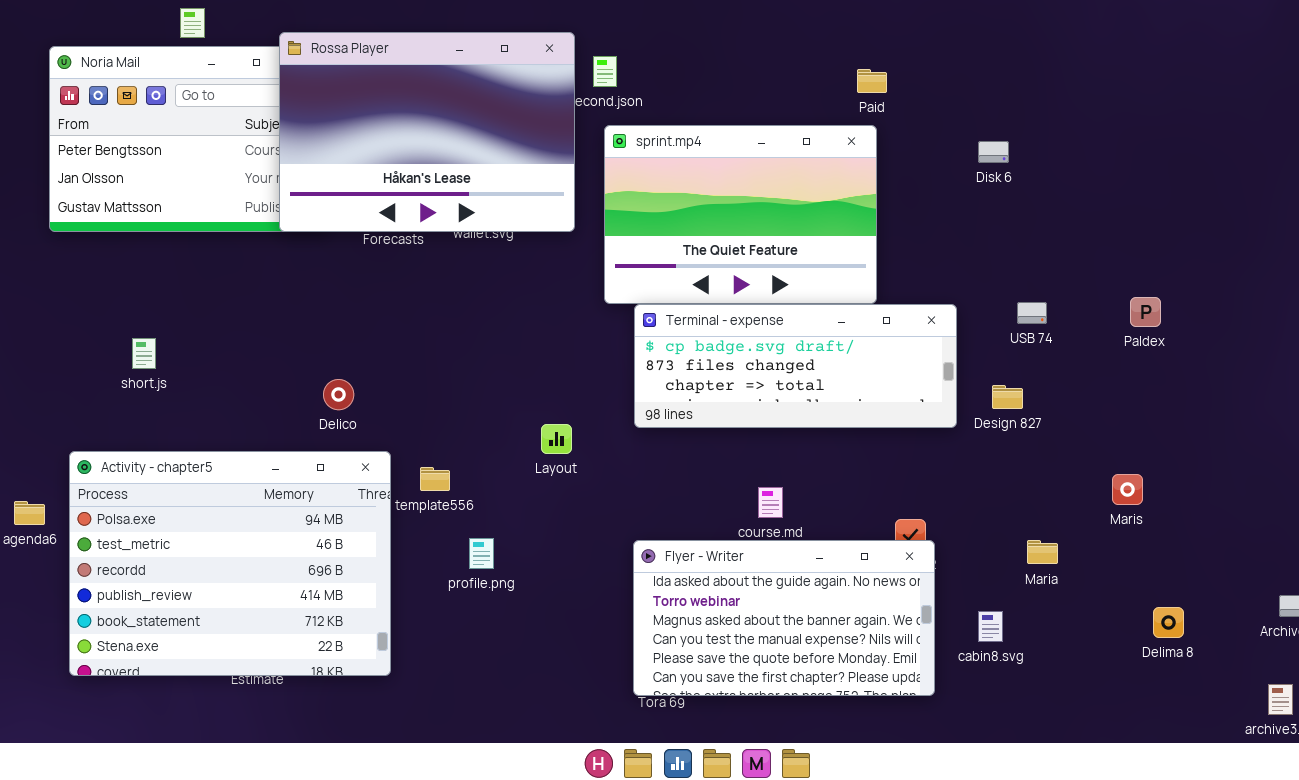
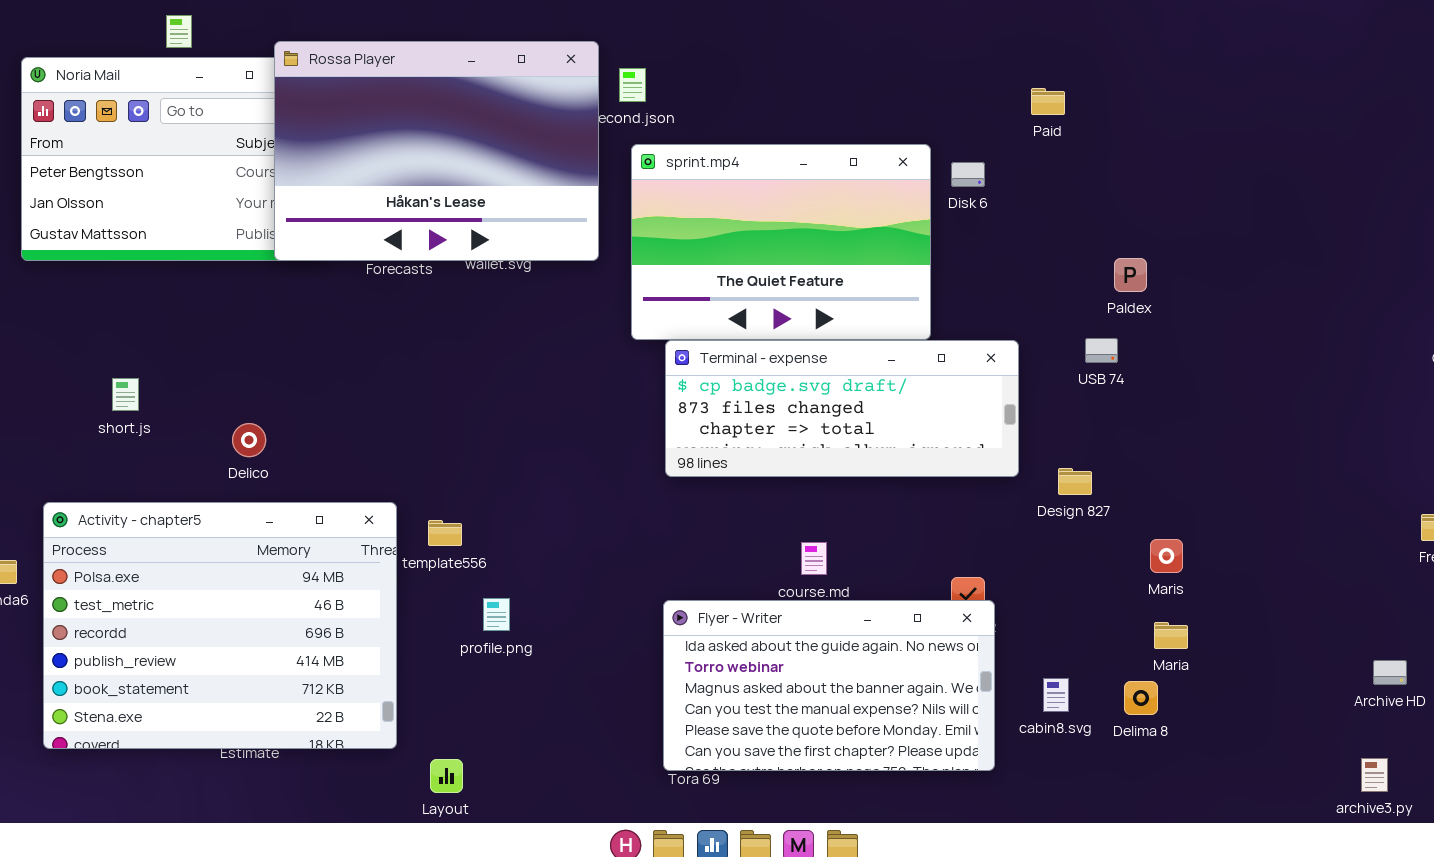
Paid: [857,69,887,93] -> [1031,88,1065,115], moved
Disk 6: [978,141,1009,163] -> [951,162,985,187], moved
Paldex: [1130,297,1161,327] -> [1114,258,1147,292], moved
Delico: [323,379,354,410] -> [232,423,266,457], moved
Design 827: [992,385,1023,409] -> [1058,468,1092,495], moved
Layout: [541,424,572,454] -> [430,759,463,793], moved
Maris: [1112,474,1143,505] -> [1150,539,1183,573], moved
Maria: [1027,540,1058,564] -> [1154,622,1188,649], moved
Delima 8: [1153,607,1184,638] -> [1124,681,1158,715], moved

